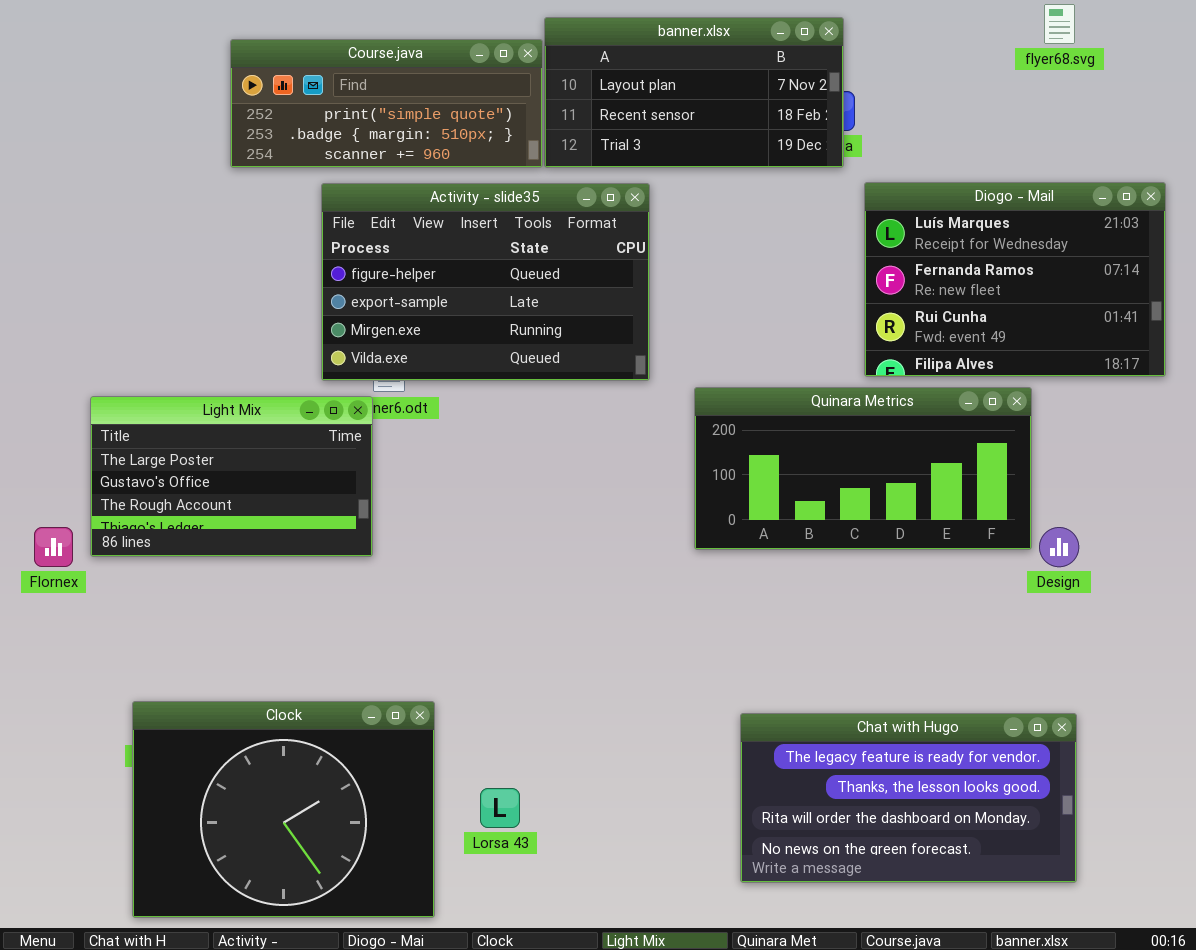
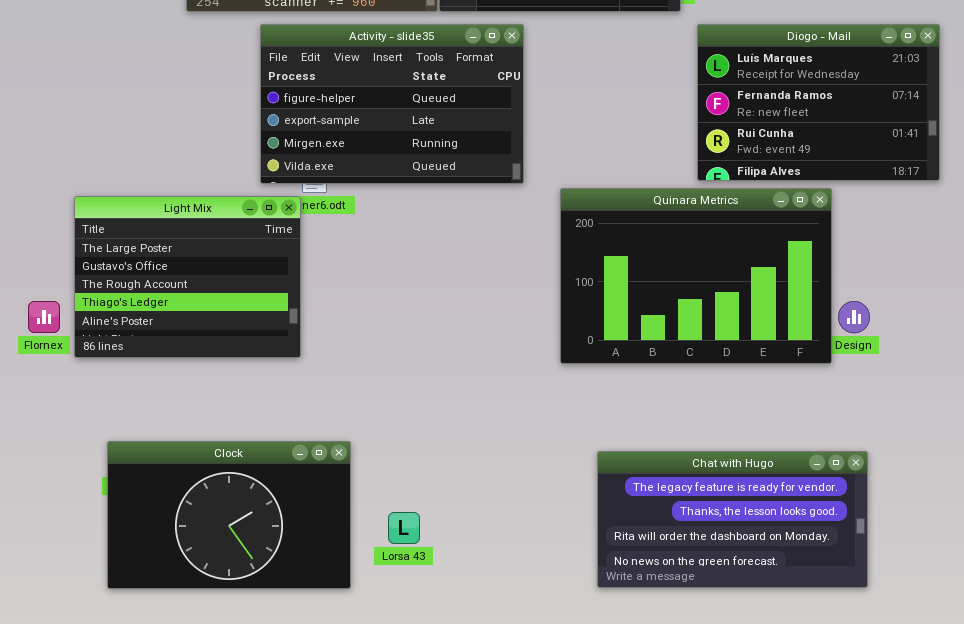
Quinara Metrics: [694,387,1032,550] -> [560,188,832,364], resized
Light Mix: [90,396,373,557] -> [74,196,301,358], resized
Clock: [132,701,435,918] -> [107,441,351,589], resized

